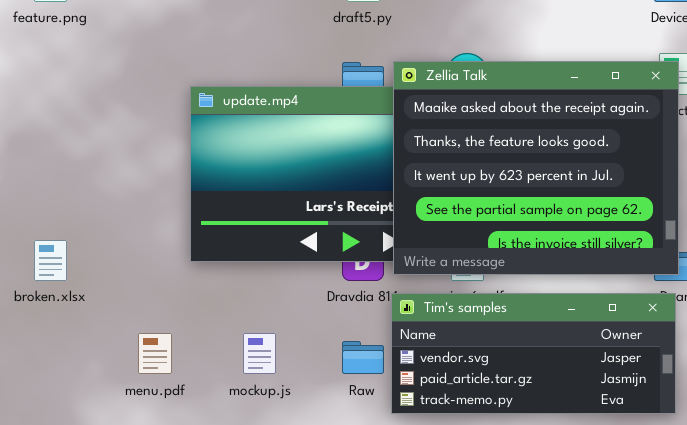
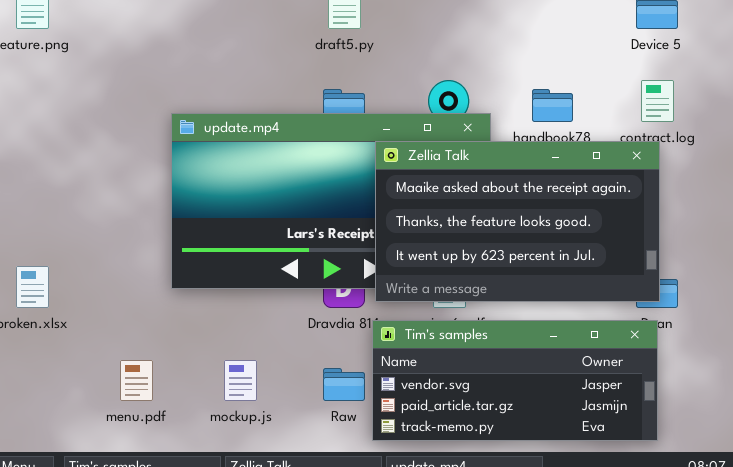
Zellia Talk: [393,61,679,275] -> [375,141,660,302], resized

